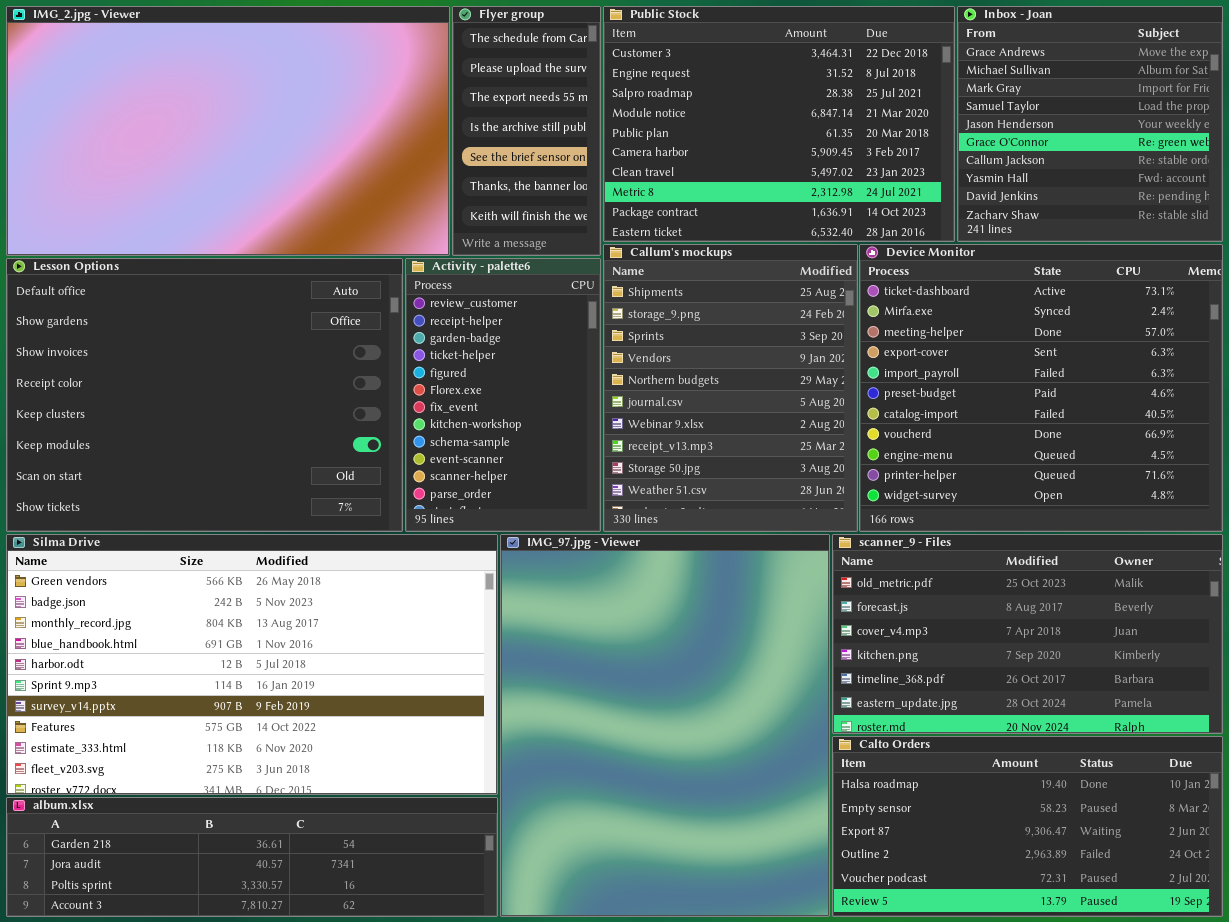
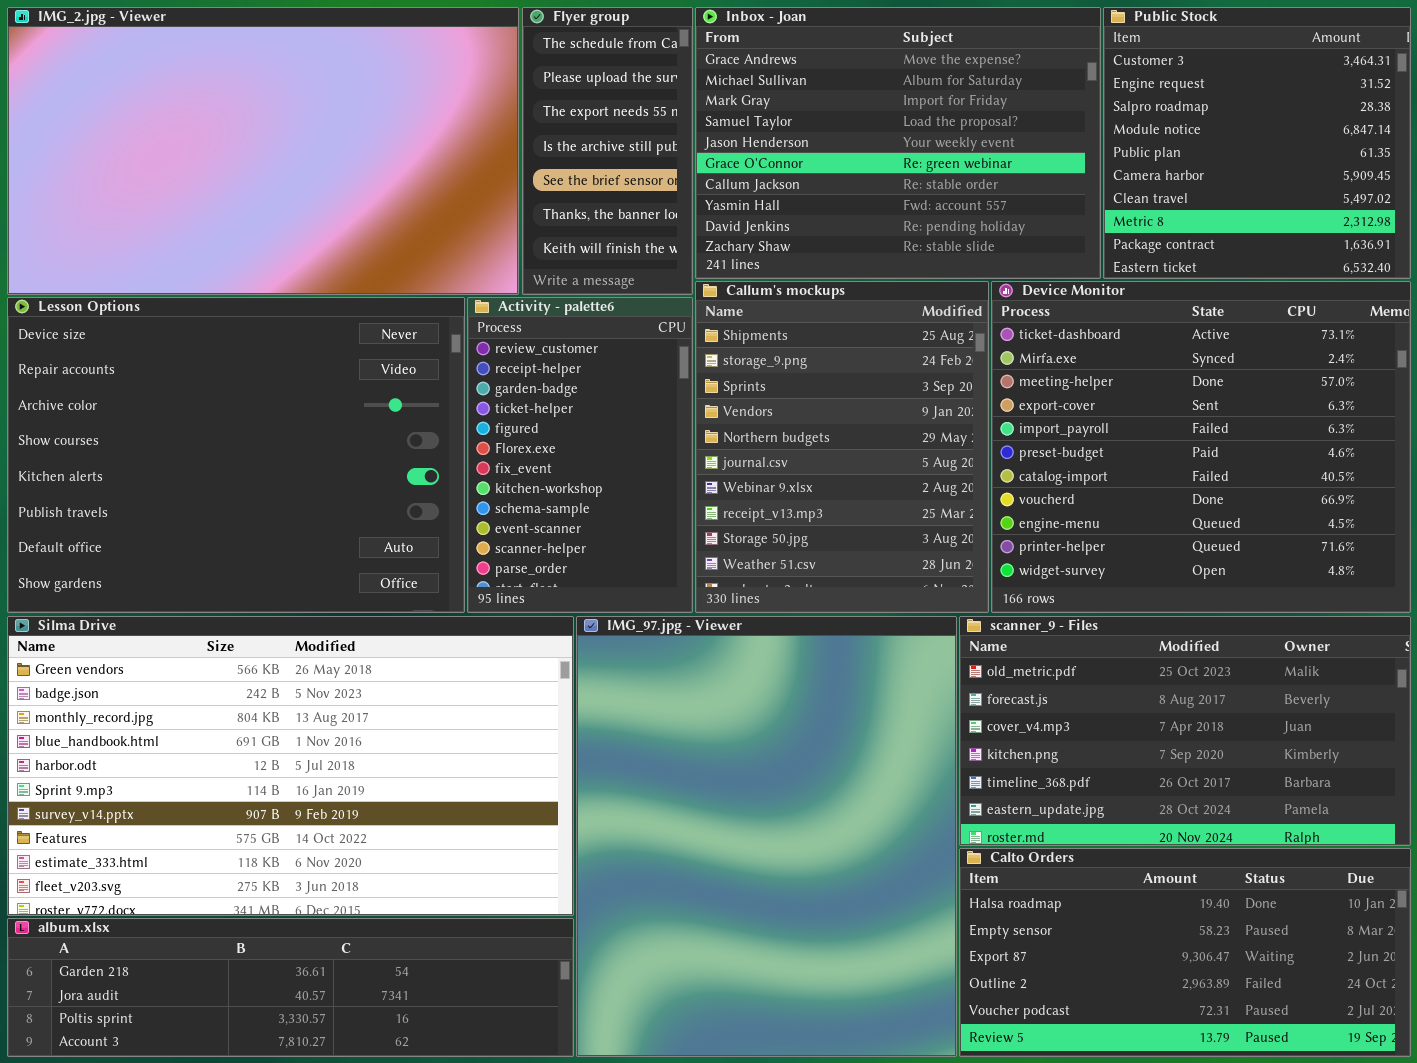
Public Stock: [603,6,955,242] -> [1103,7,1411,279], moved, resized
Inbox - Joan: [957,6,1223,242] -> [695,7,1101,279], moved, resized
Lesson Options: [6,258,403,532] -> [7,297,465,613], scrolled up 6 rows

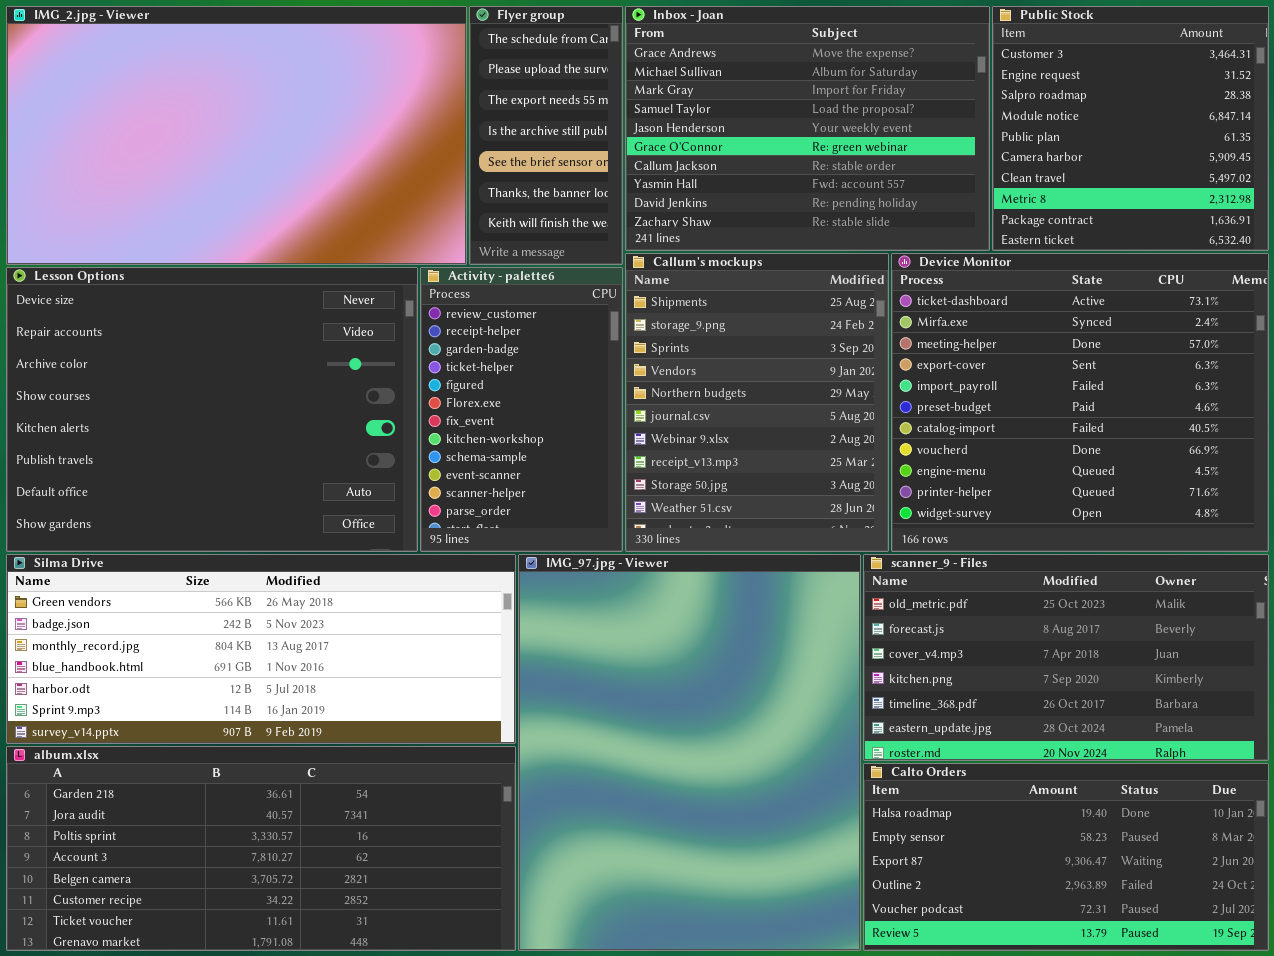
Silma Drive: [7,616,574,916] -> [6,554,516,744], resized
album.xlsx: [7,918,574,1057] -> [6,746,516,951], resized

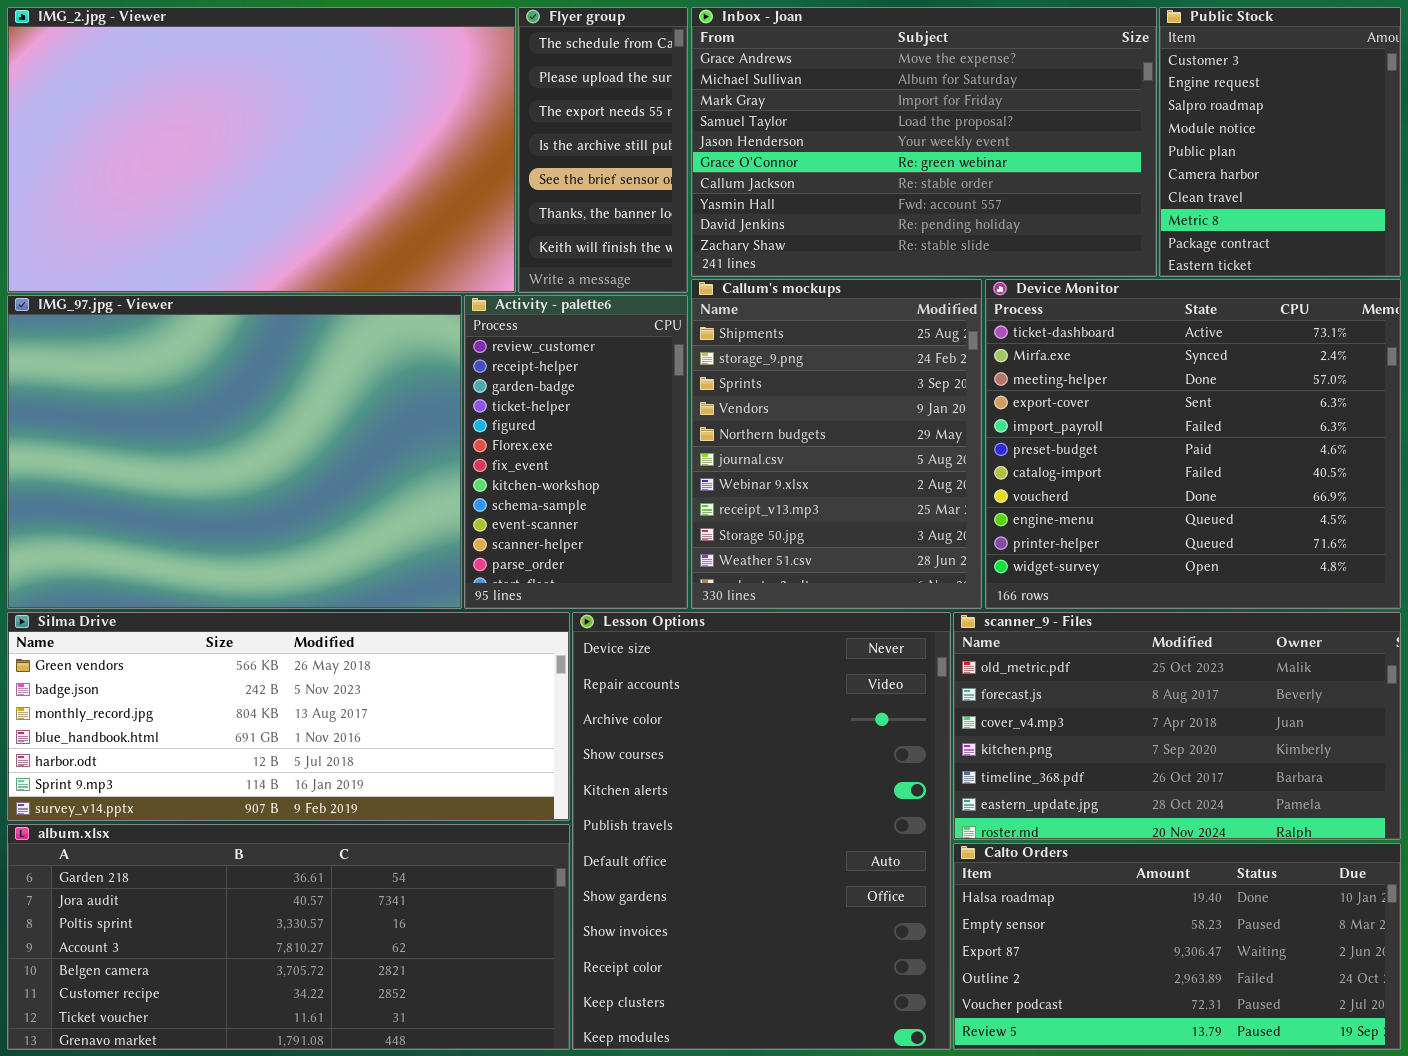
Inbox - Joan: [625,6,990,251] -> [691,7,1157,277], resized
Public Stock: [992,6,1269,251] -> [1159,7,1401,277], resized
Lesson Options: [6,267,418,552] -> [572,612,951,1050], moved, resized
IMG_97.jpg - Viewer: [518,554,861,951] -> [7,295,462,609], moved, resized

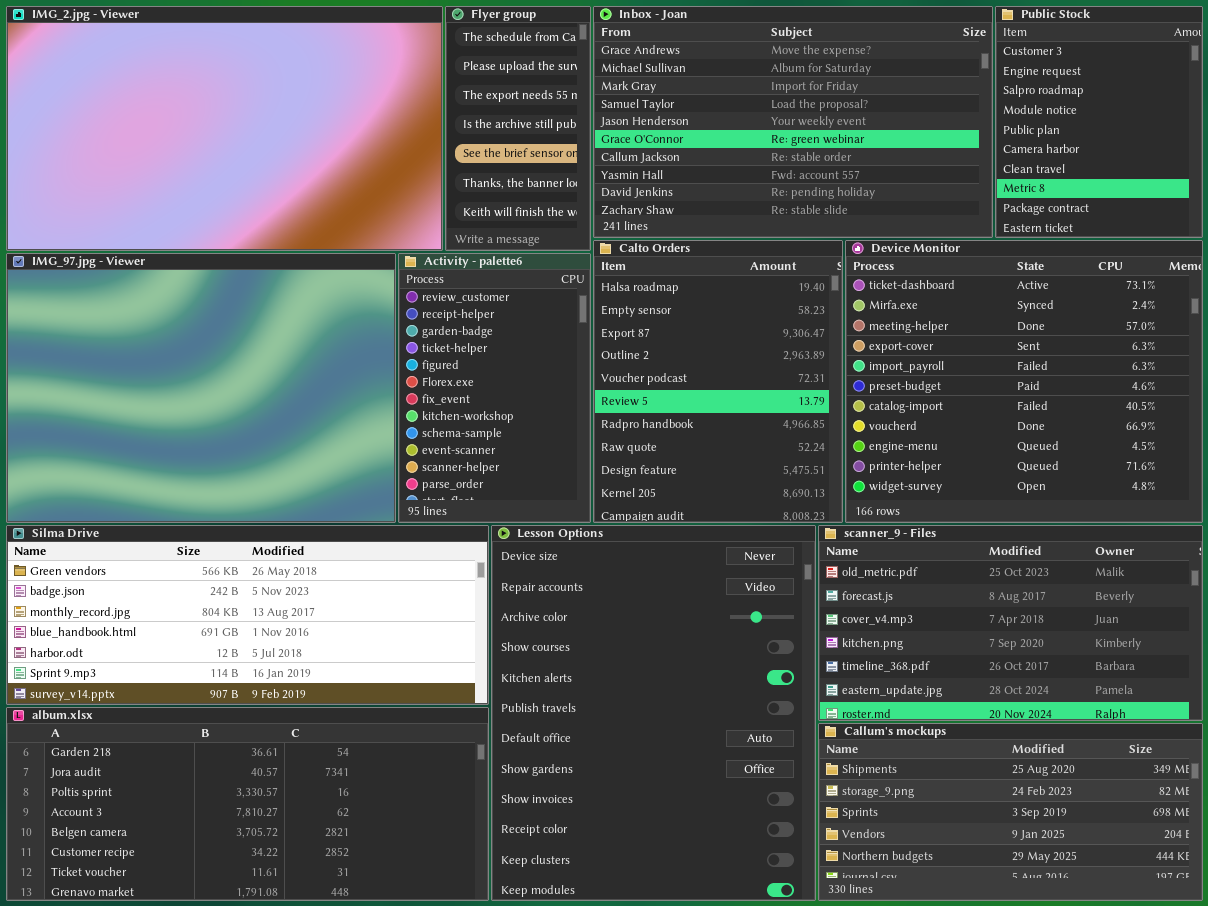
Callum's mockups: [691,279,982,609] -> [818,723,1203,901], moved, resized
Calto Orders: [953,843,1401,1050] -> [593,240,843,523], moved, resized

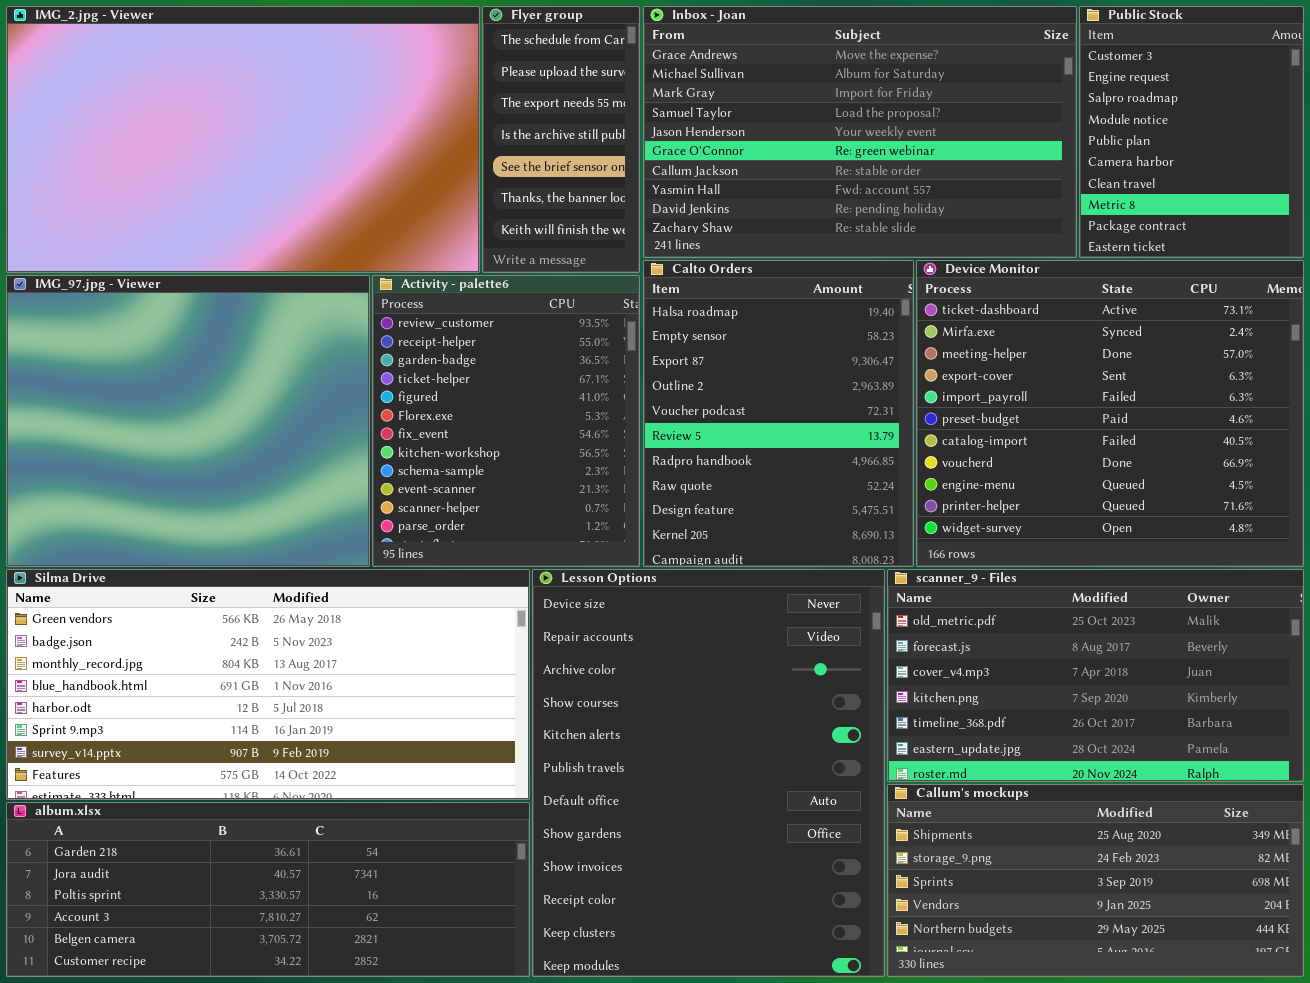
IMG_97.jpg - Viewer: [6,253,396,523] -> [6,275,370,567], resized
Activity - palette6: [398,253,591,523] -> [372,275,640,567], resized
Silma Drive: [6,525,489,705] -> [6,569,530,800], resized
album.xlsx: [6,707,489,901] -> [6,802,530,977], resized

